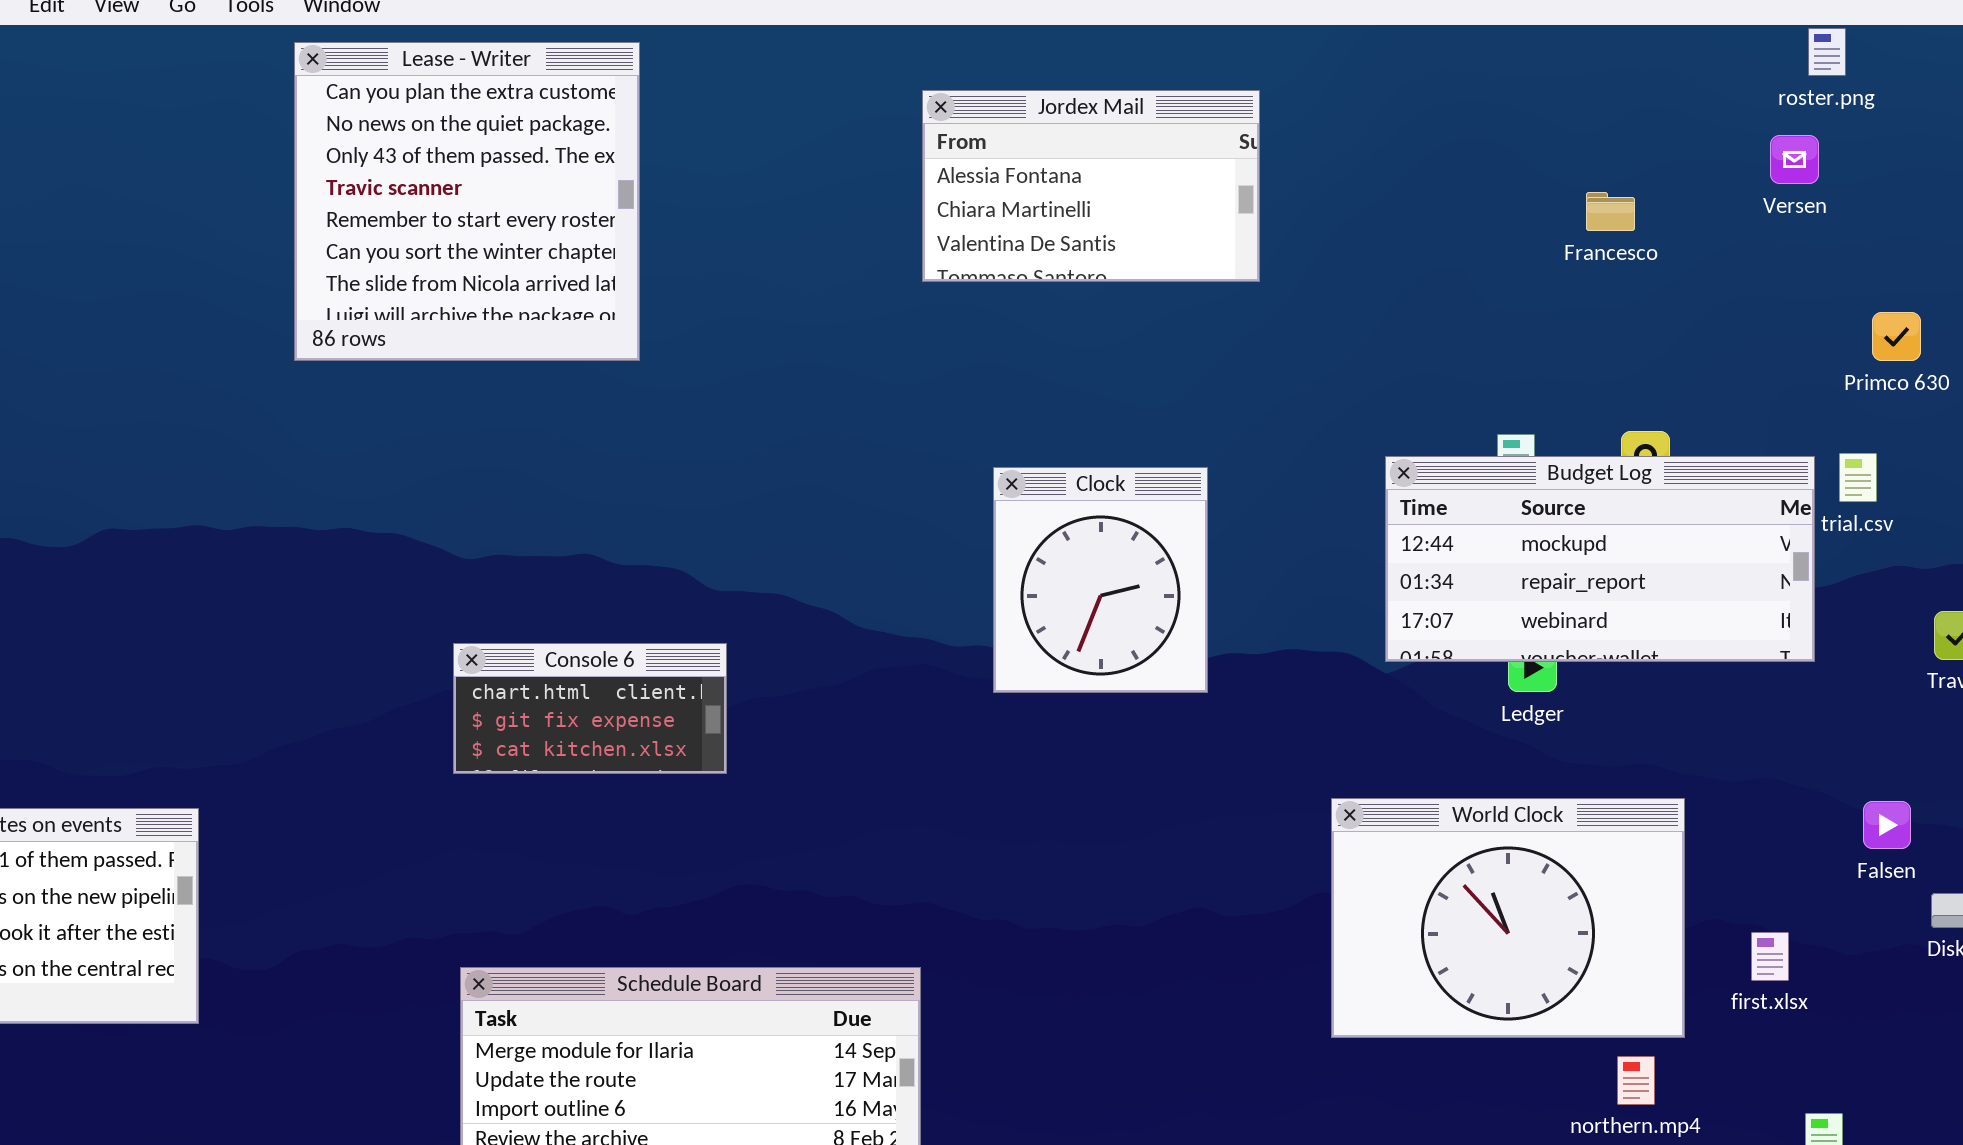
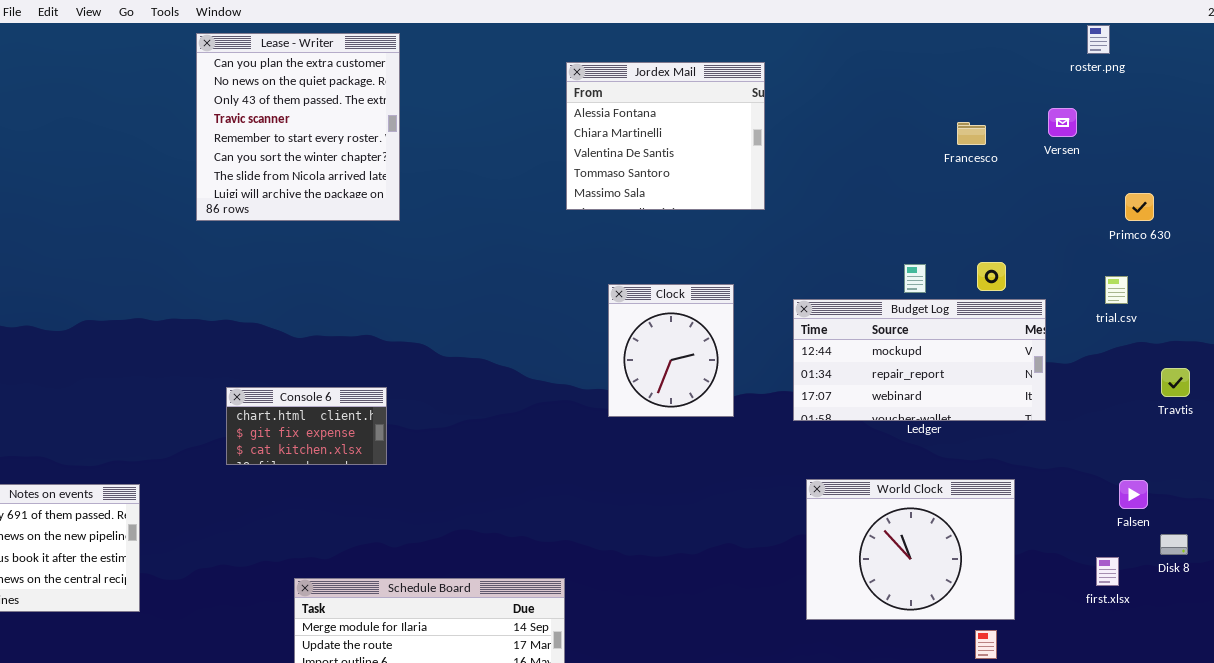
Jordex Mail: [922,90,1260,282] -> [566,62,765,210], resized
Versen: [1770,135,1819,184] -> [1048,108,1077,137], moved
Budget Log: [1385,456,1815,662] -> [793,299,1046,421], moved
Console 6: [453,643,727,774] -> [226,387,387,465], moved
first.xlsx: [1751,932,1789,981] -> [1096,557,1119,586], moved

